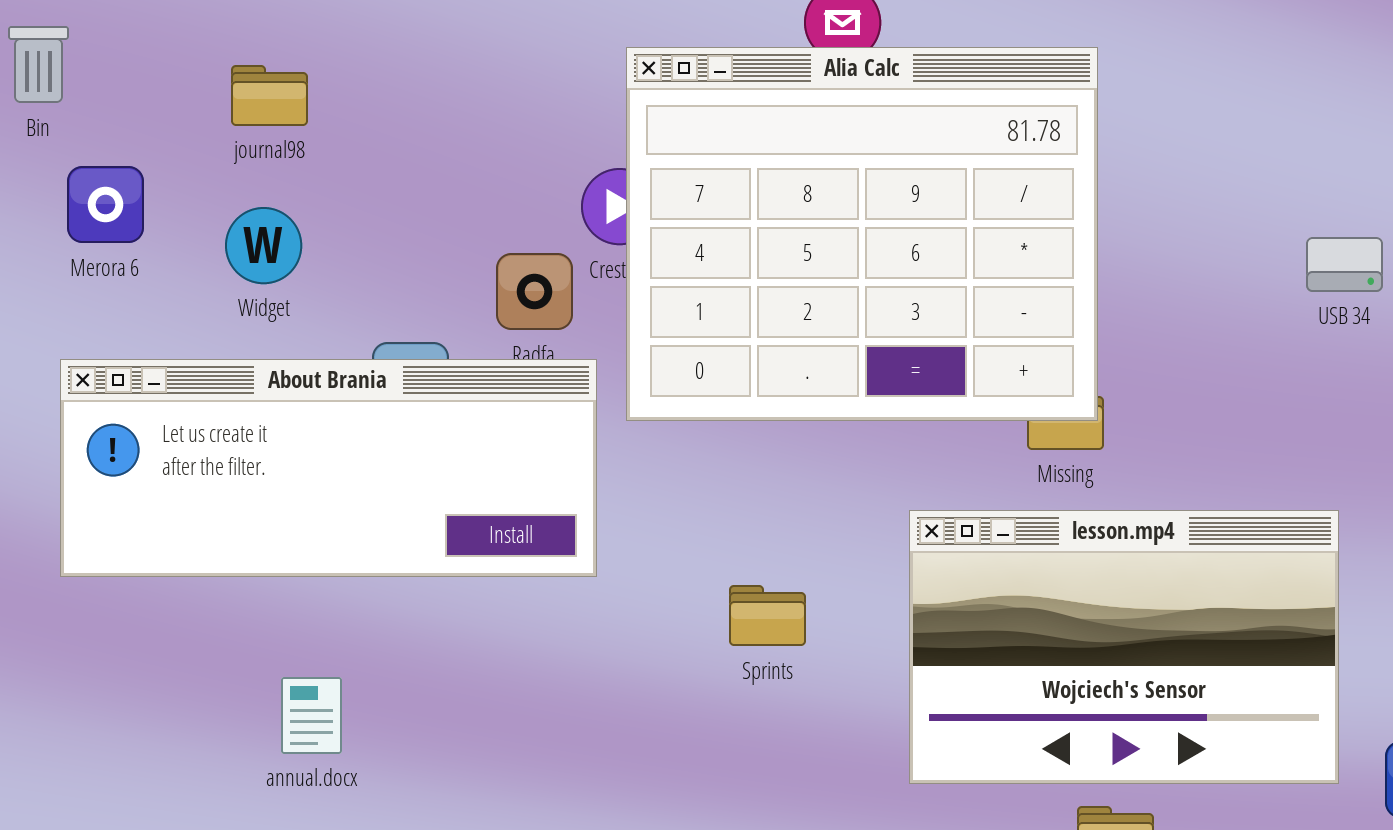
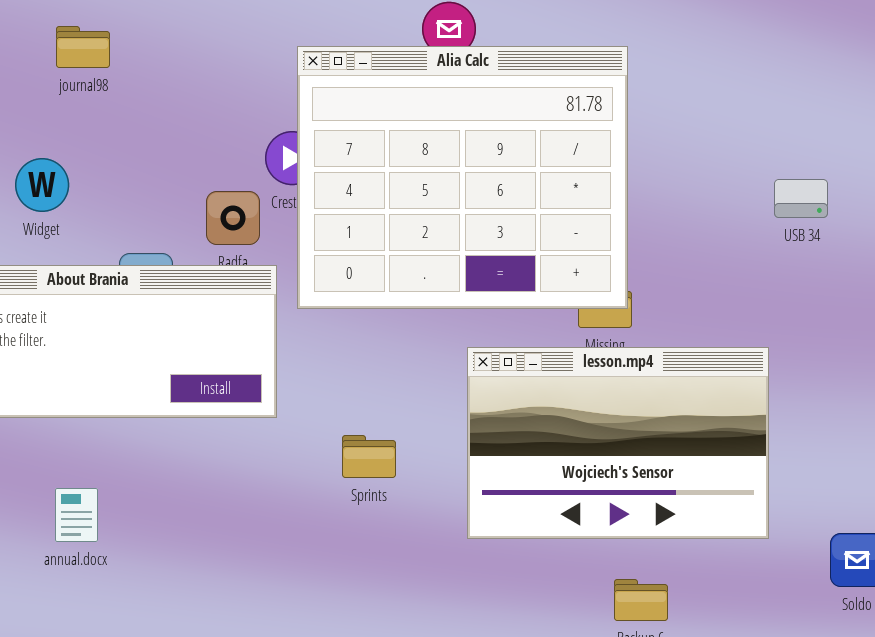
journal98: [231,65,308,126] -> [56,26,110,68], moved
lesson.mp4: [909,510,1339,784] -> [467,347,769,539], moved
Sprints: [729,585,806,646] -> [342,435,396,478], moved

